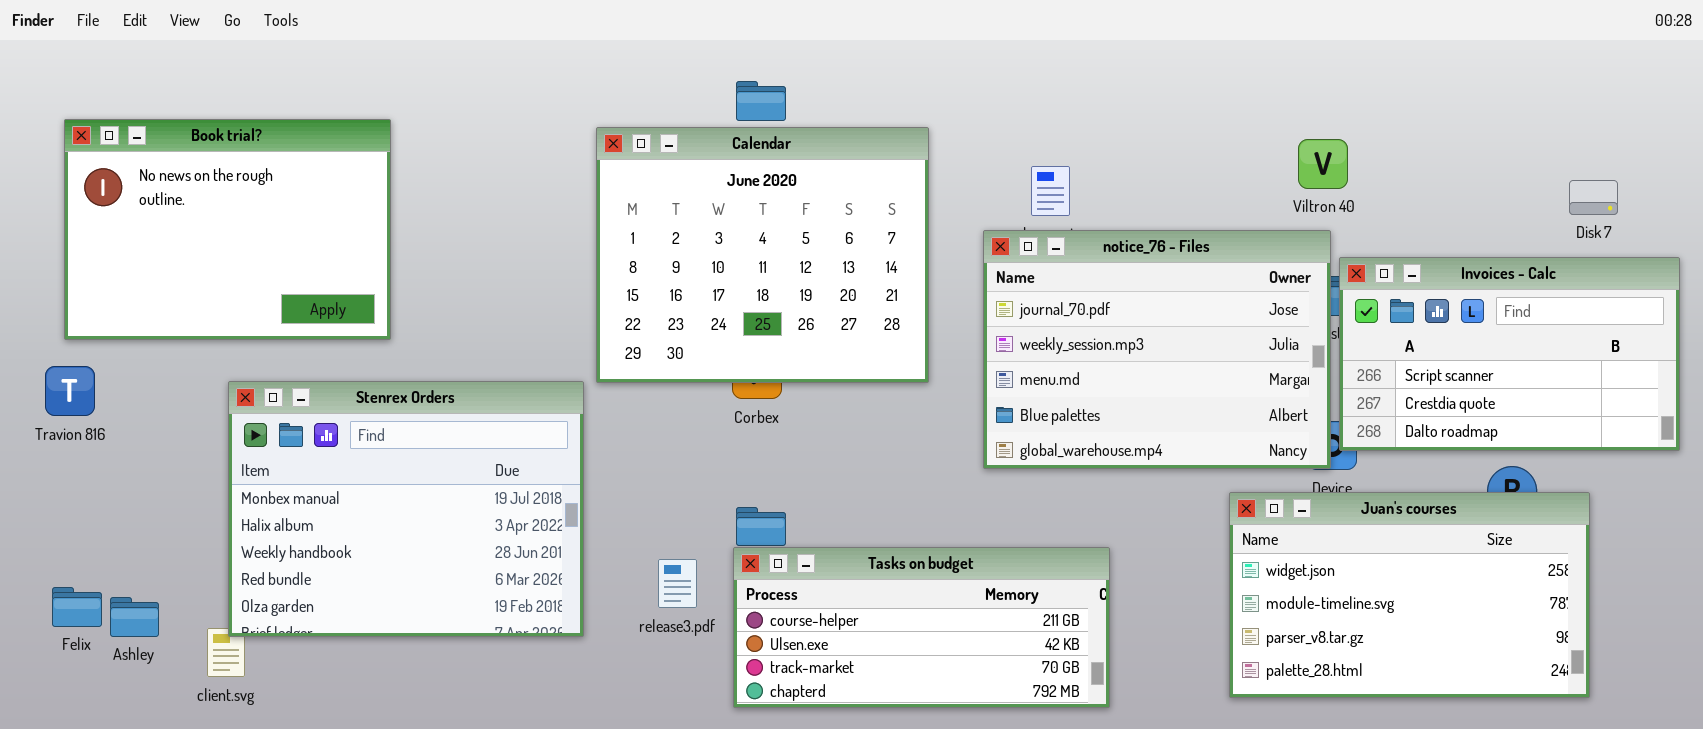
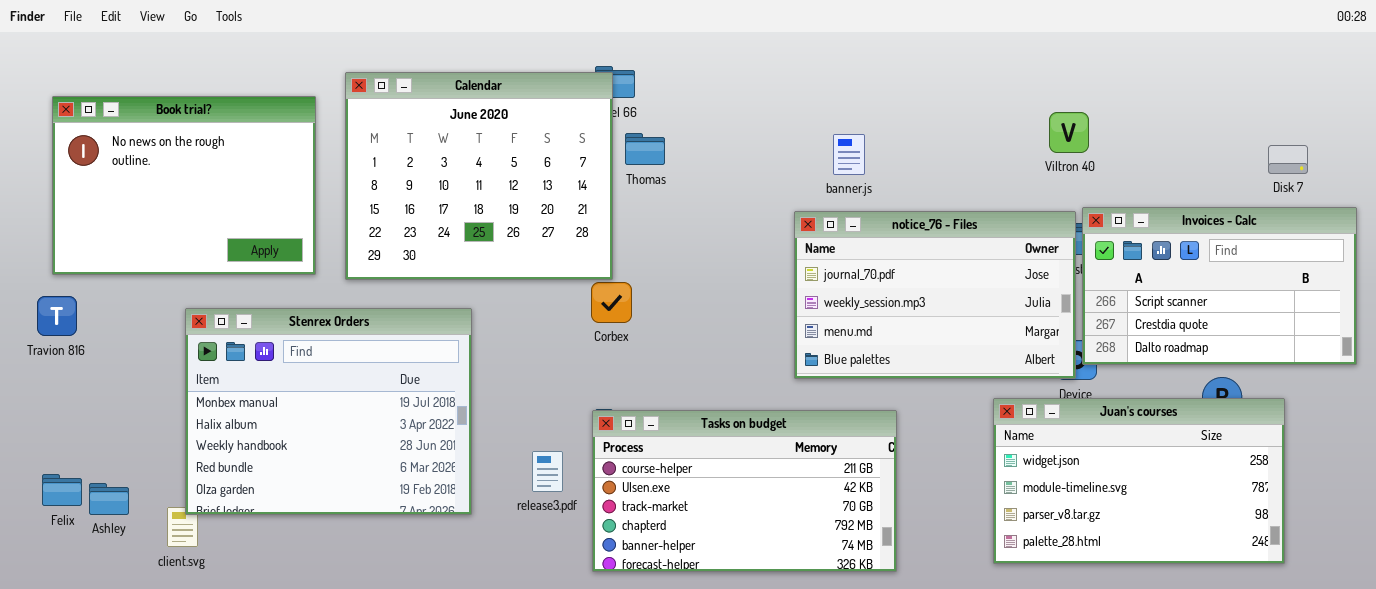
Calendar: [596,127,929,383] -> [345,72,613,280], moved
notice_76 - Files: [983,230,1331,469] -> [794,211,1076,379], resized
Tasks on budget: [733,547,1110,708] -> [592,410,897,572], resized

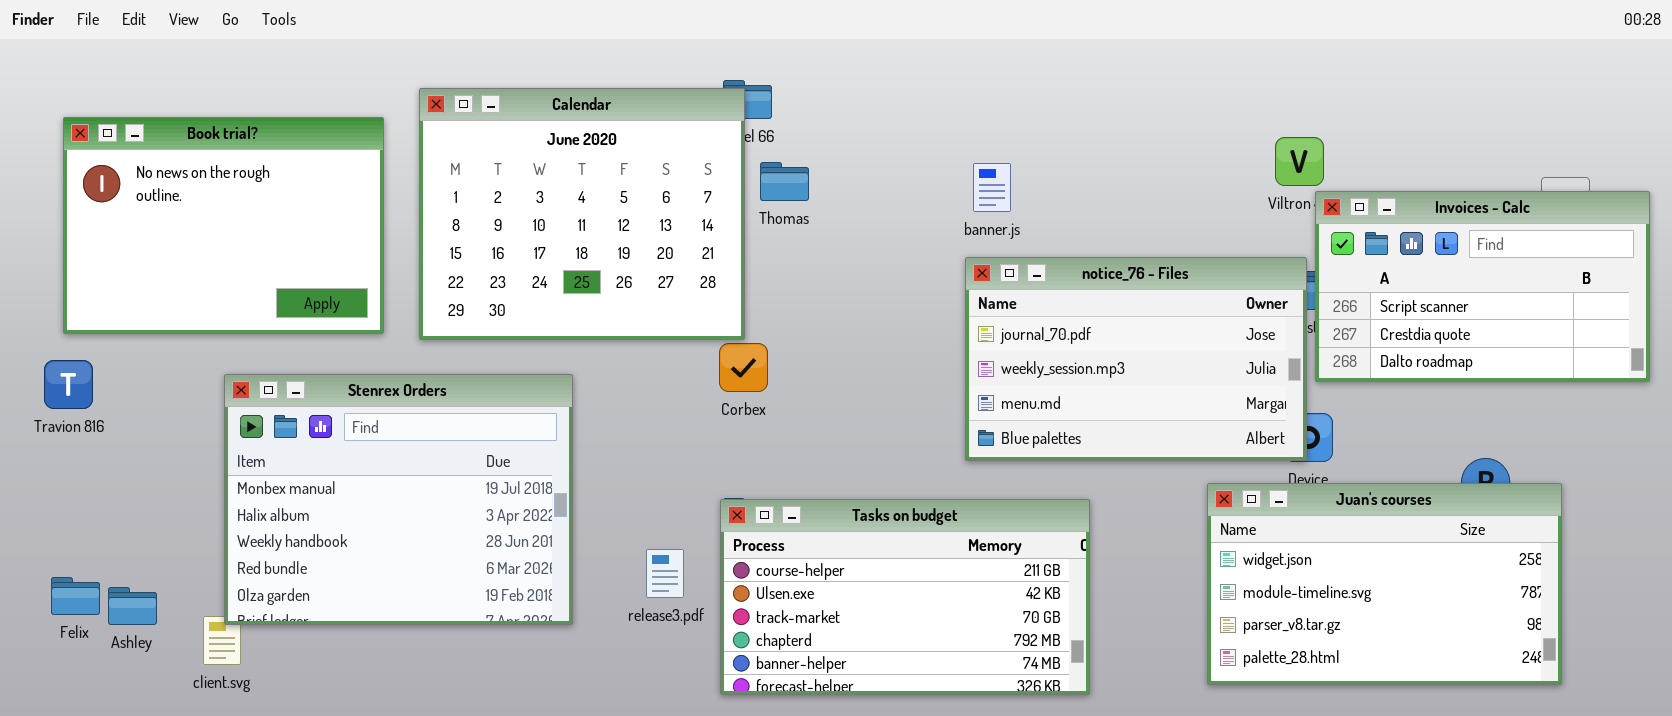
banner.js: [833,134,865,175] -> [973,163,1011,212], moved
Invoices - Calc: [1082,207,1357,365] -> [1315,191,1650,382], moved

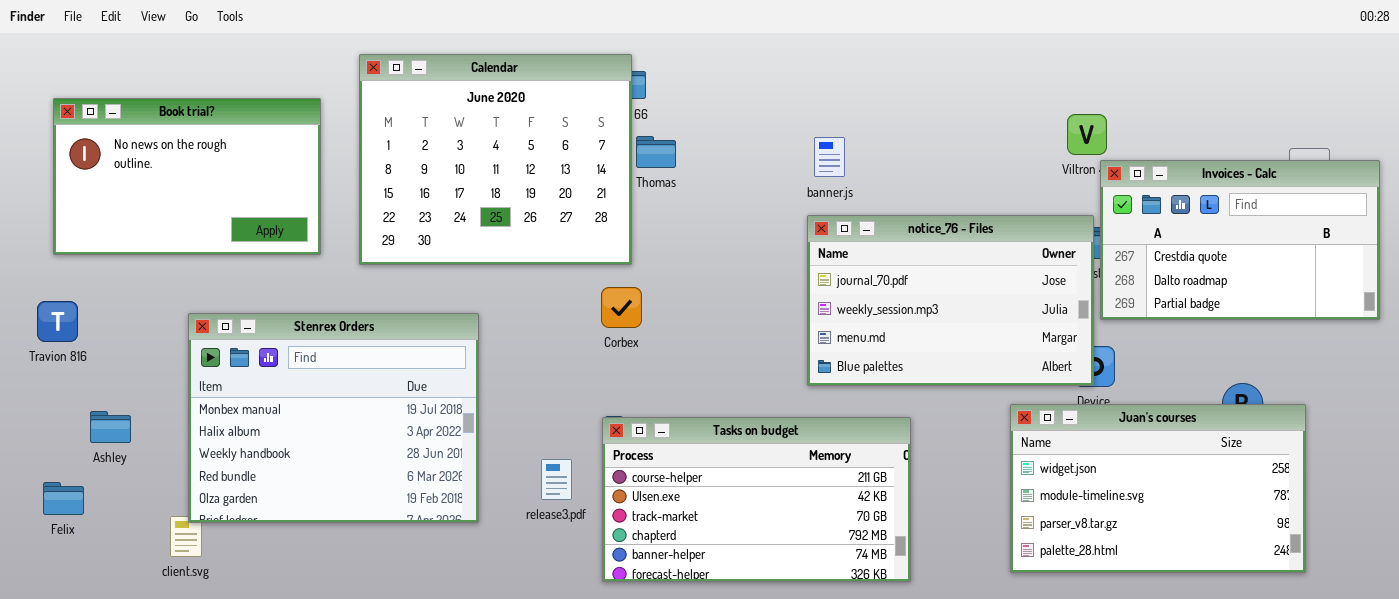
Calendar: [419,88,745,340] -> [359,54,632,265], moved
Book trial?: [63,117,384,334] -> [53,98,321,255], resized
Invoices - Calc: [1315,191,1650,382] -> [1100,160,1380,320], scrolled down 1 row
Ashley: [108,587,157,625] -> [90,411,131,443], moved

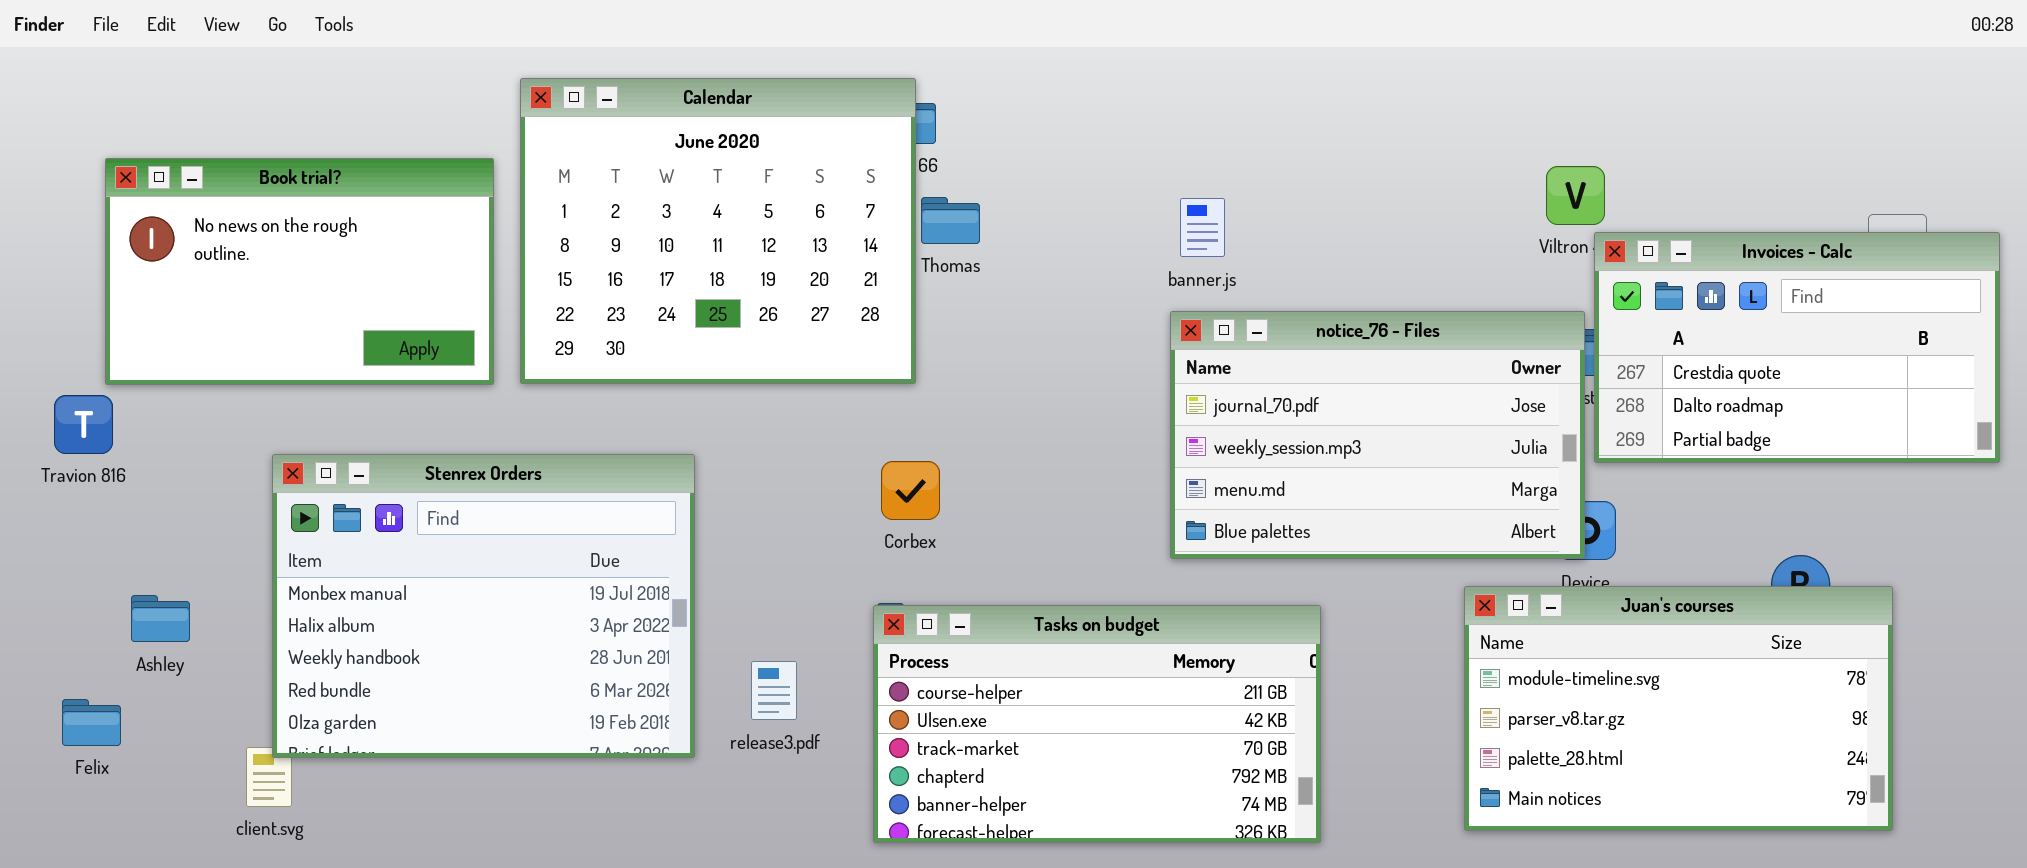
Book trial?: [53,98,321,255] -> [105,158,494,385], moved
Corbex: [601,287,642,328] -> [881,461,940,520], moved
Travion 816: [37,301,78,342] -> [54,395,113,454], moved
Juan's courses: [1010,404,1306,573] -> [1464,586,1893,831], scrolled down 1 row
release3.pdf: [541,459,572,500] -> [751,661,797,720], moved

